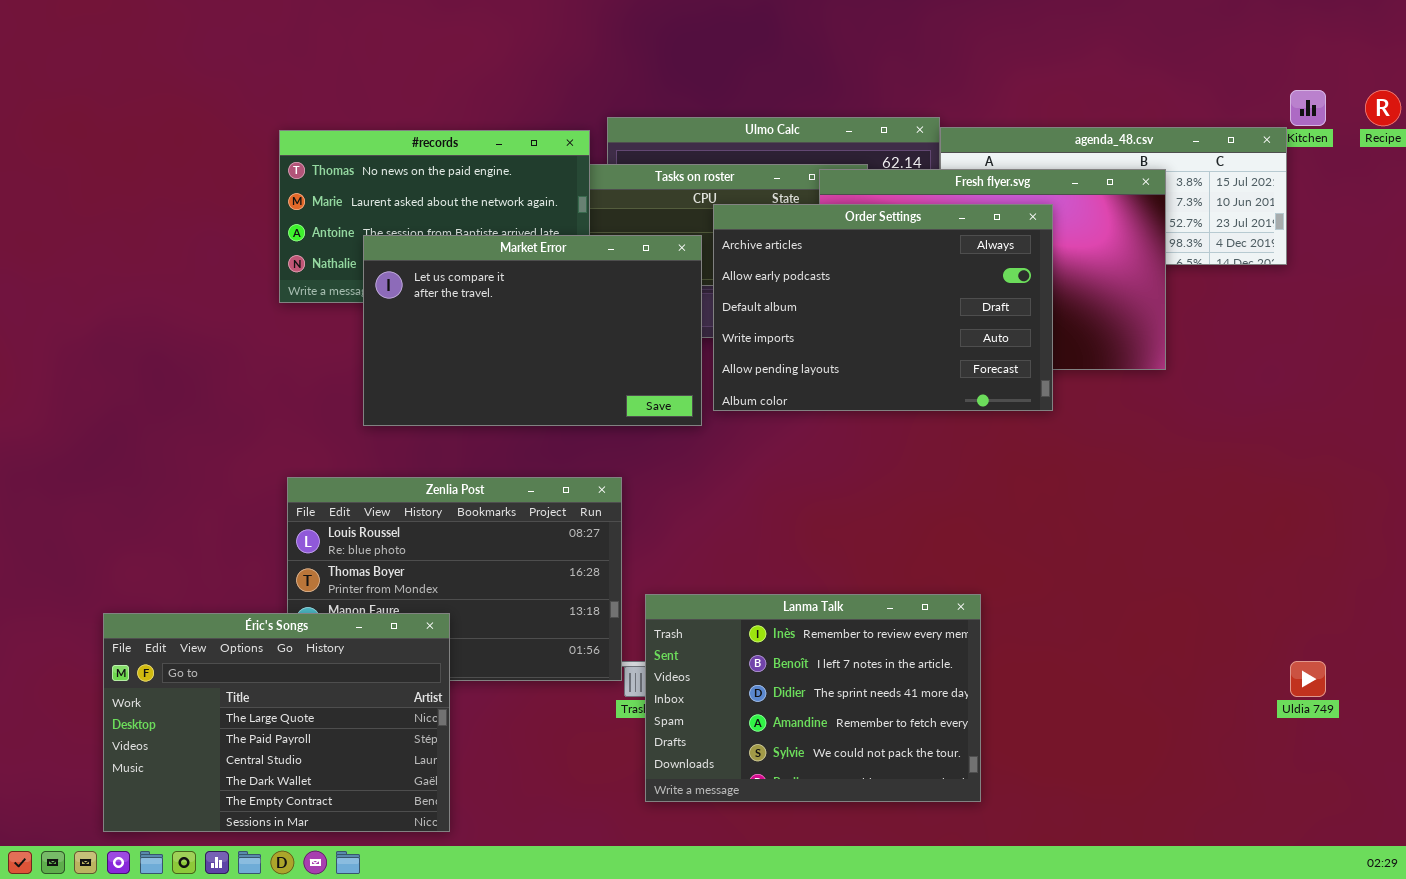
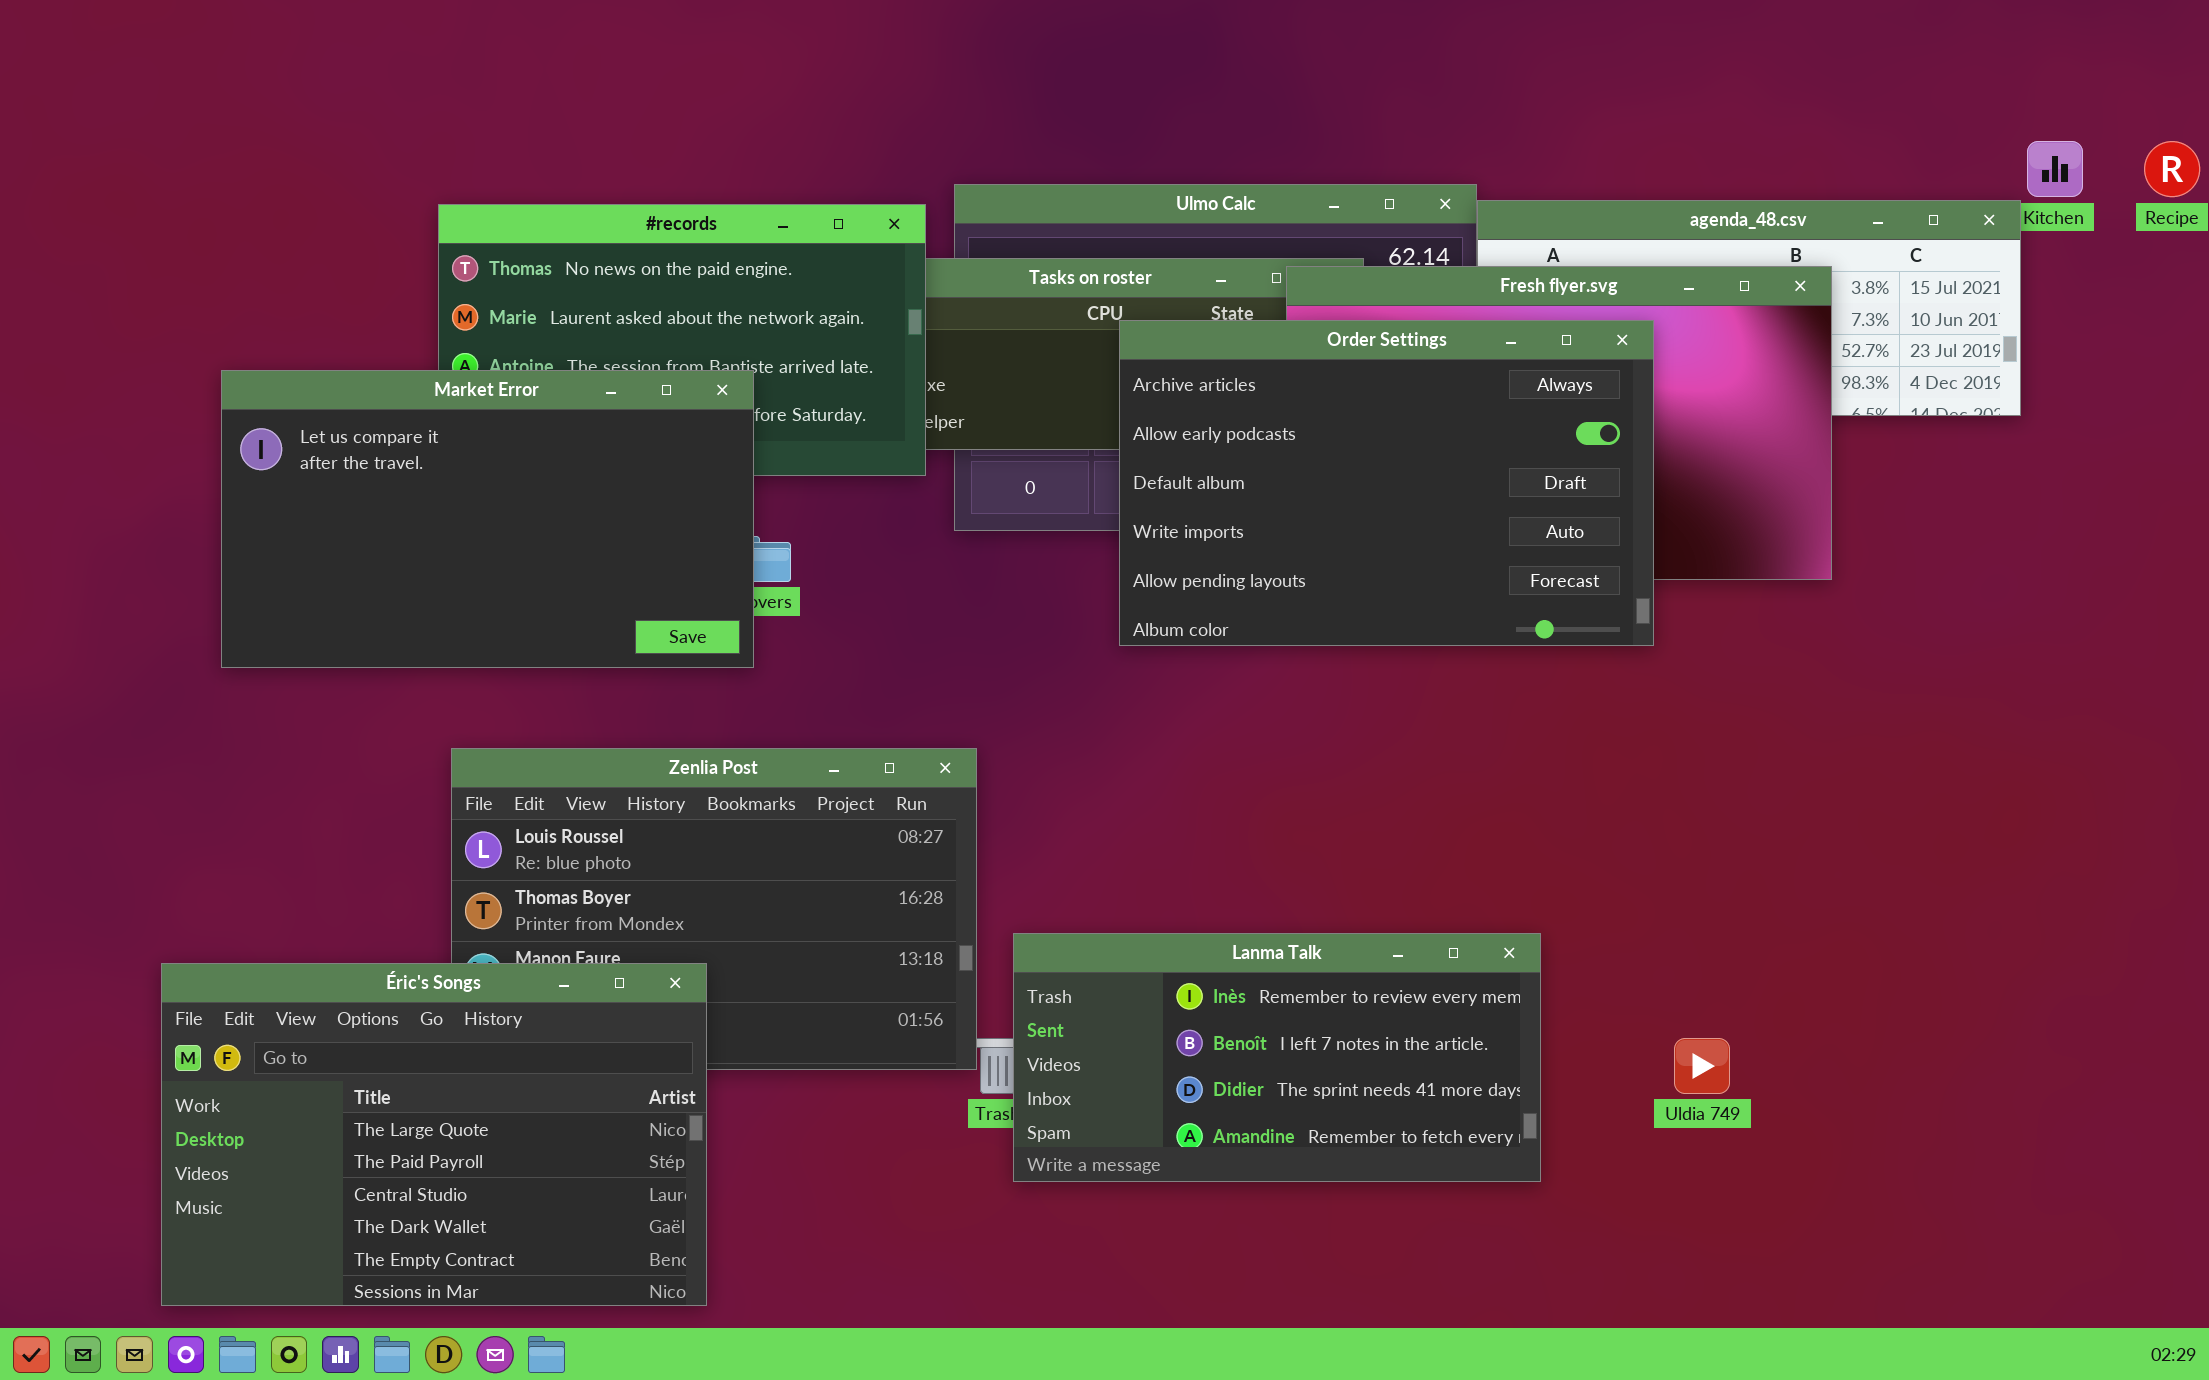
Market Error: [363,235,702,426] -> [221,370,754,668], moved
Lanma Talk: [645,594,981,802] -> [1013,933,1541,1182], resized
Uldia 749: [1290,661,1326,697] -> [1674,1038,1730,1094], moved

